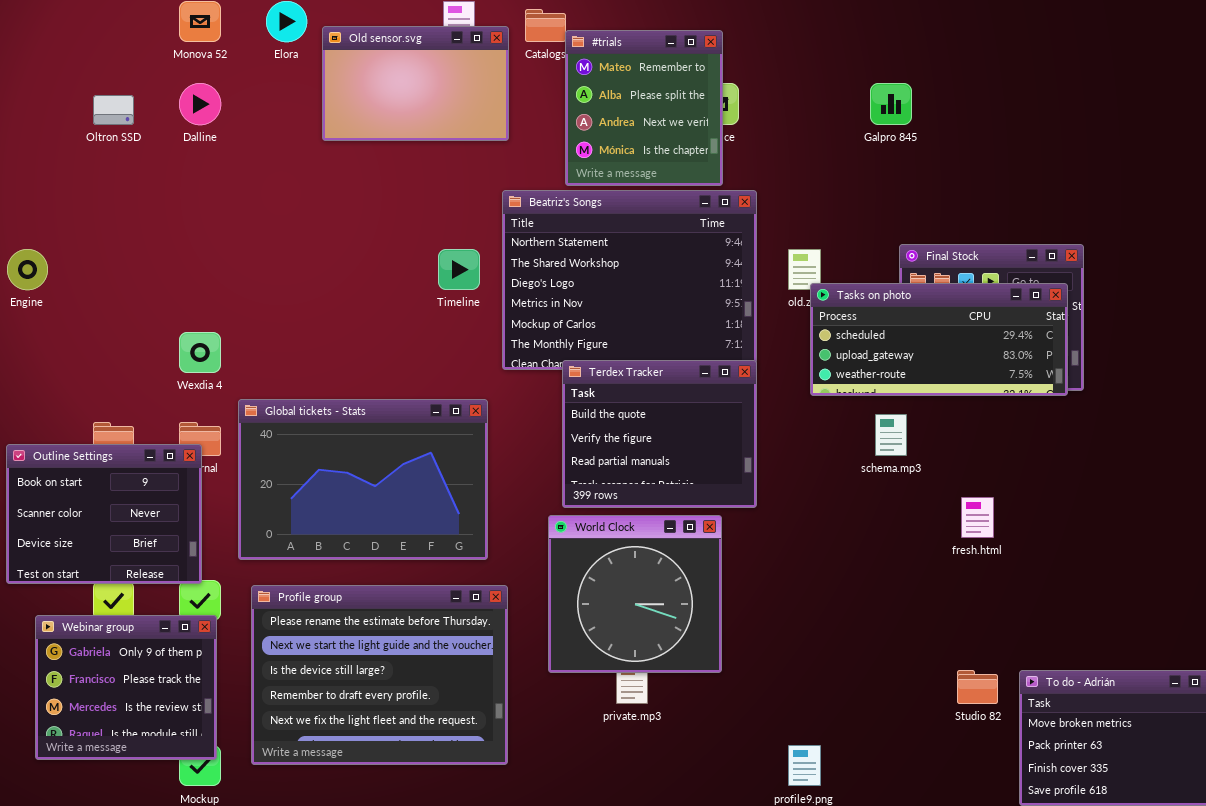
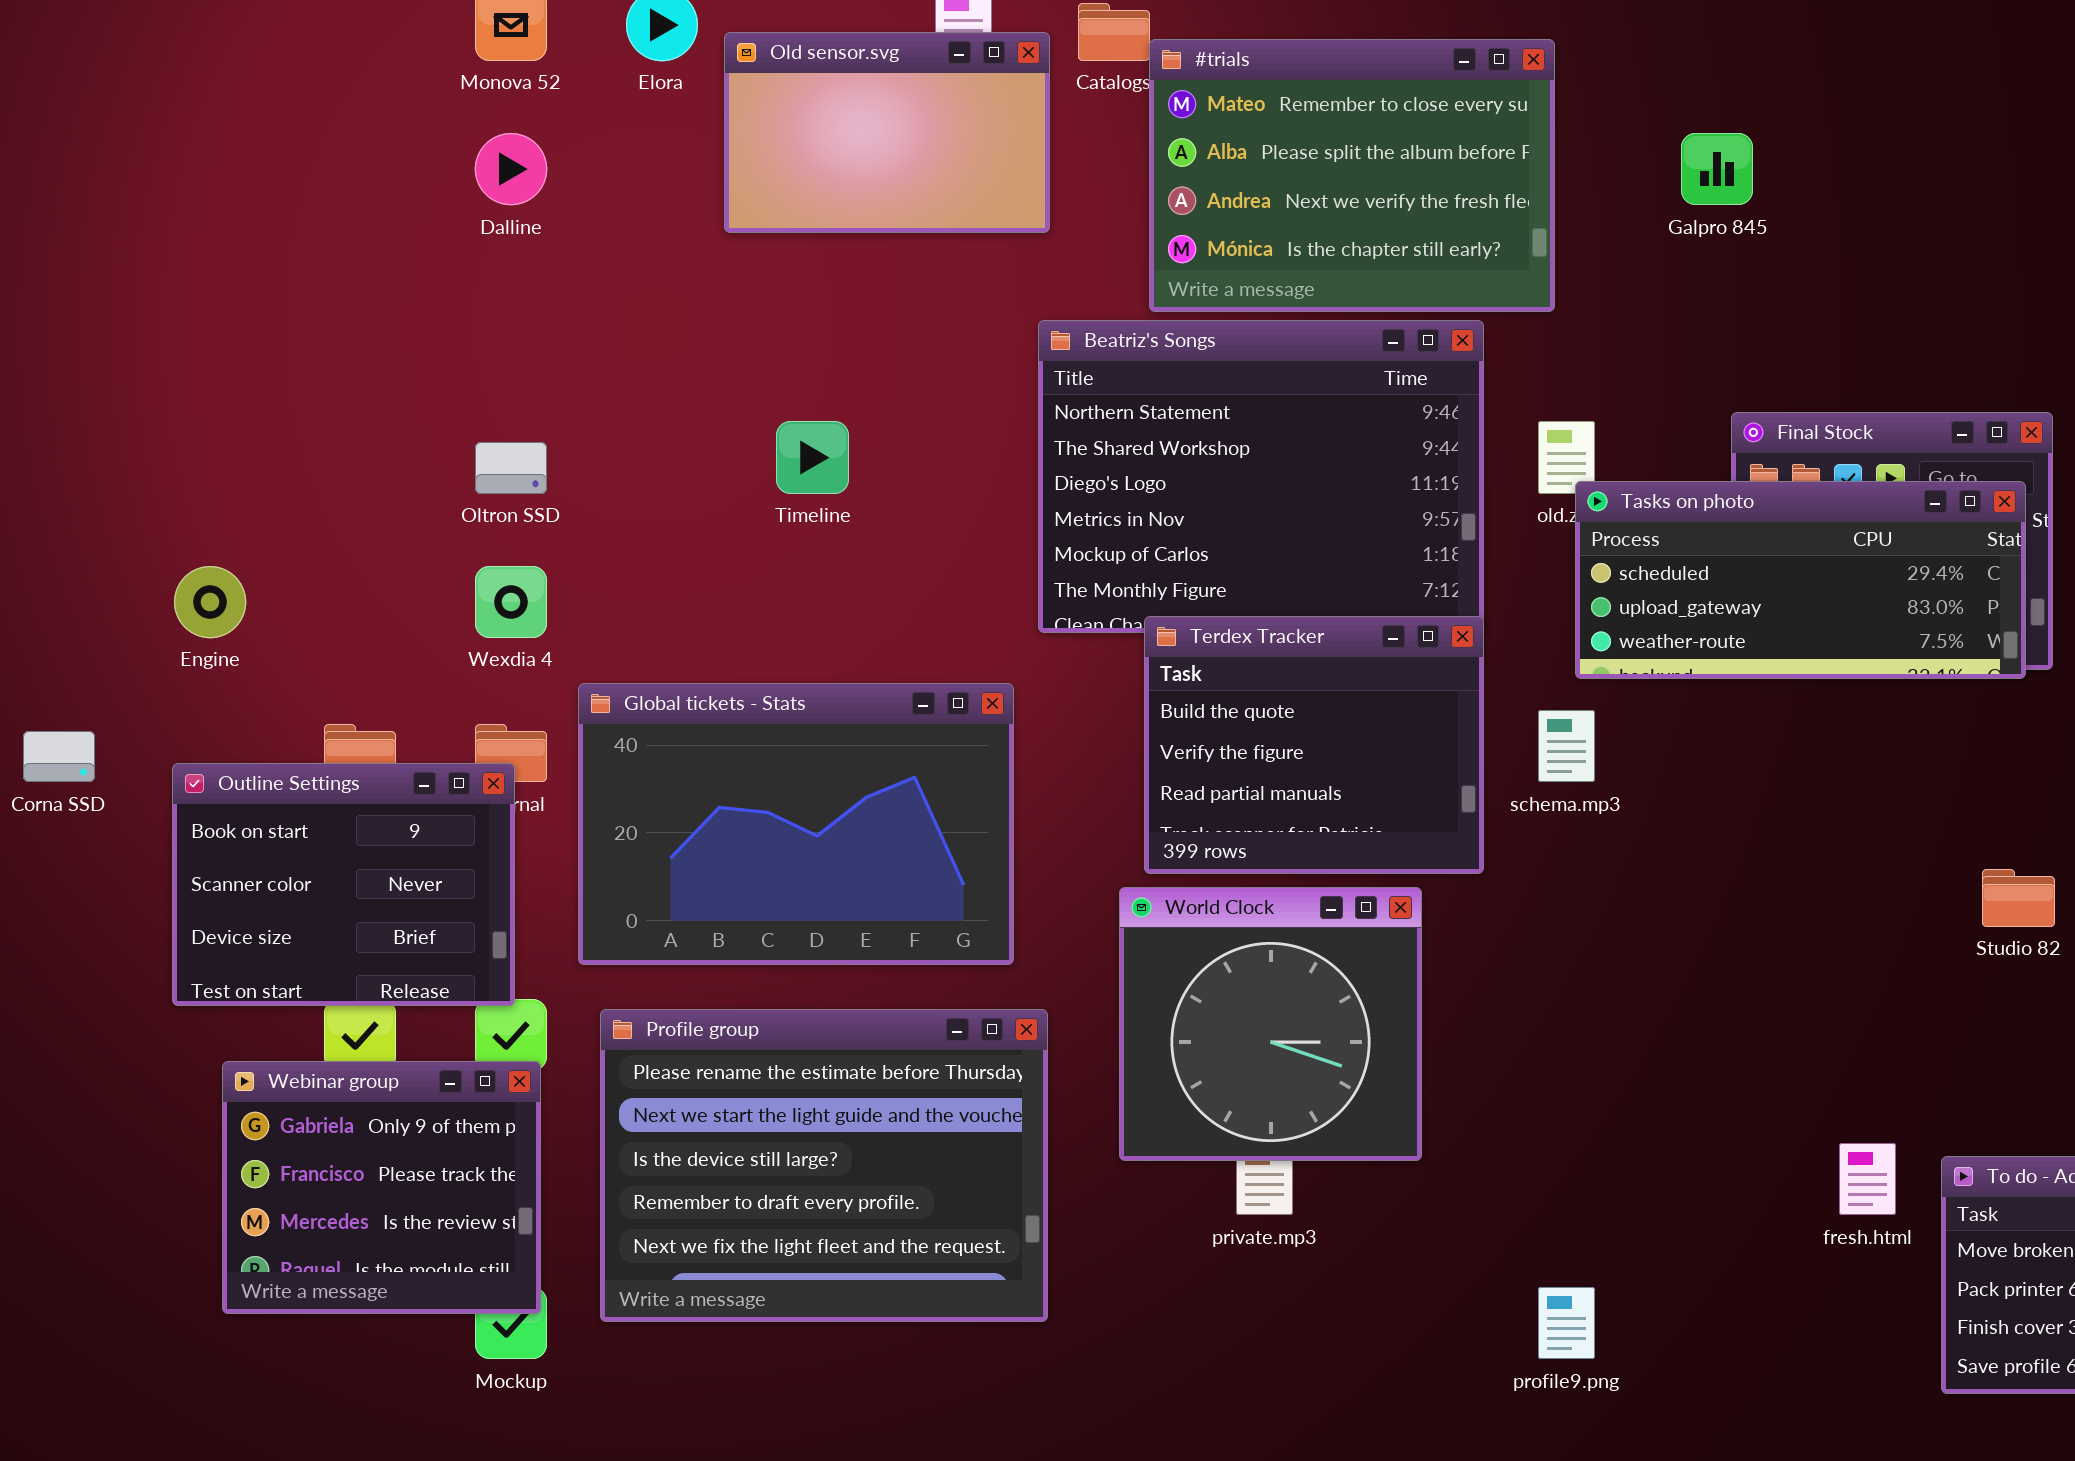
#trials: [565,30,723,186] -> [1149,39,1555,312], resized
Oltron SSD: [93,95,134,125] -> [475,442,547,494], moved
Engine: [7,249,48,290] -> [174,566,246,638], moved
Timeline: [438,249,480,290] -> [776,421,849,494], moved
schema.mp3: [875,414,907,456] -> [1538,710,1595,782], moved
fresh.html: [961,497,994,538] -> [1839,1143,1896,1215], moved
Studio 82: [957,670,998,704] -> [1982,869,2055,927], moved

